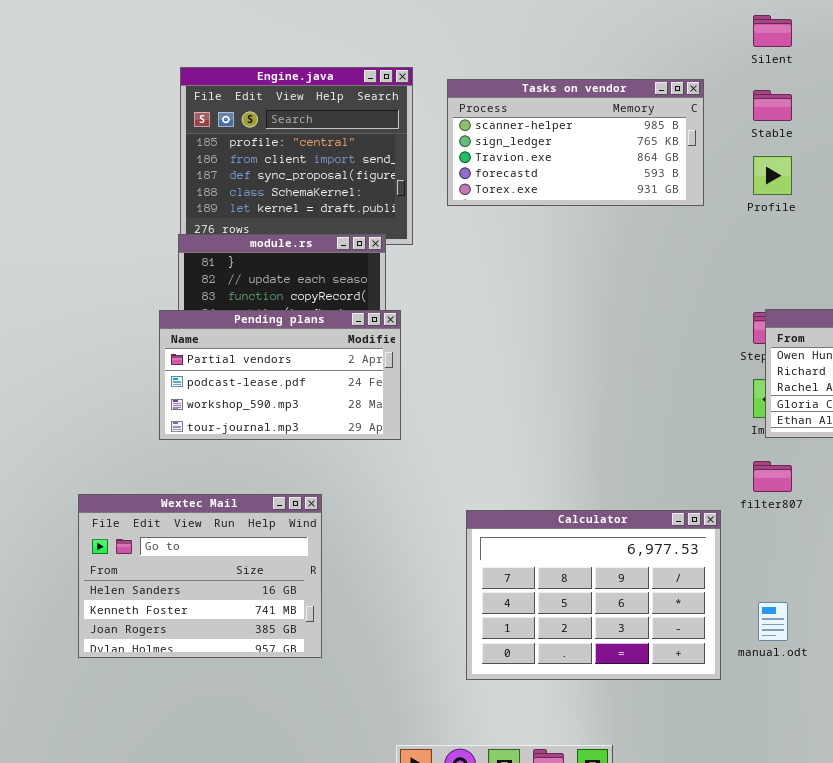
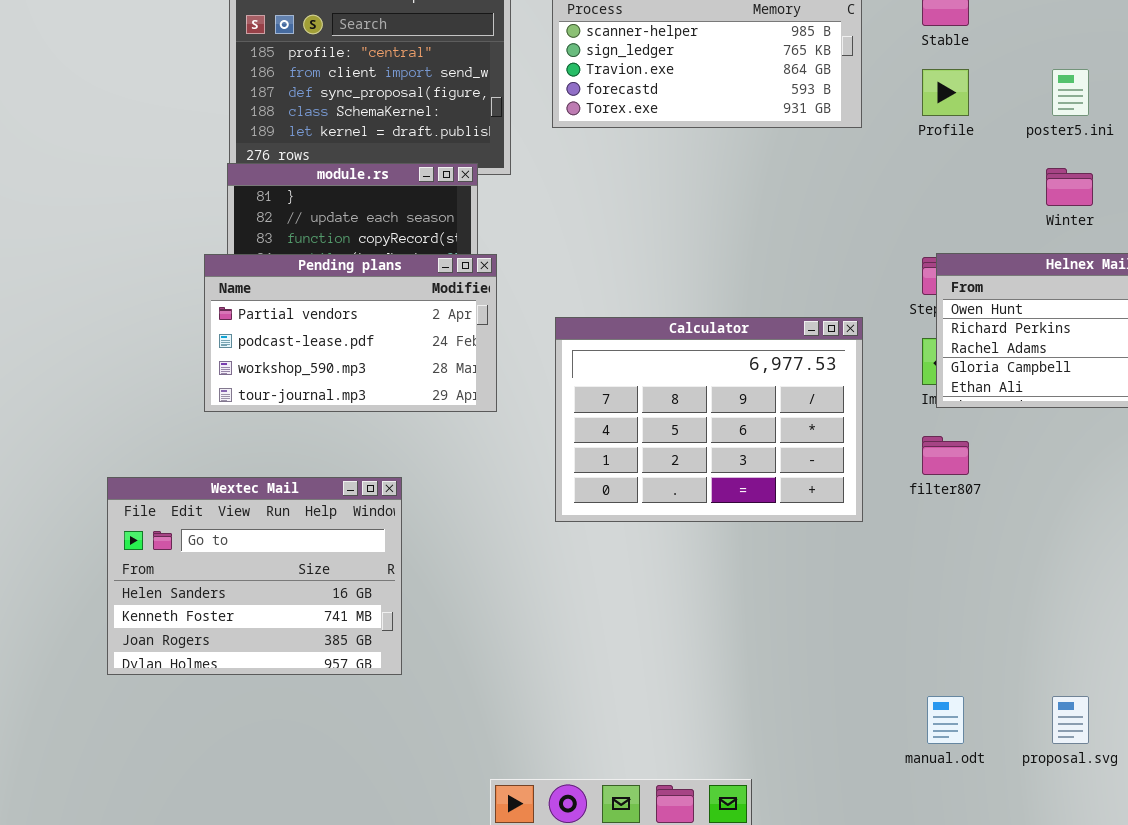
Calculator: [466,510,721,680] -> [555,317,863,522], moved
manual.odt: [758,602,788,641] -> [927,696,964,744], moved

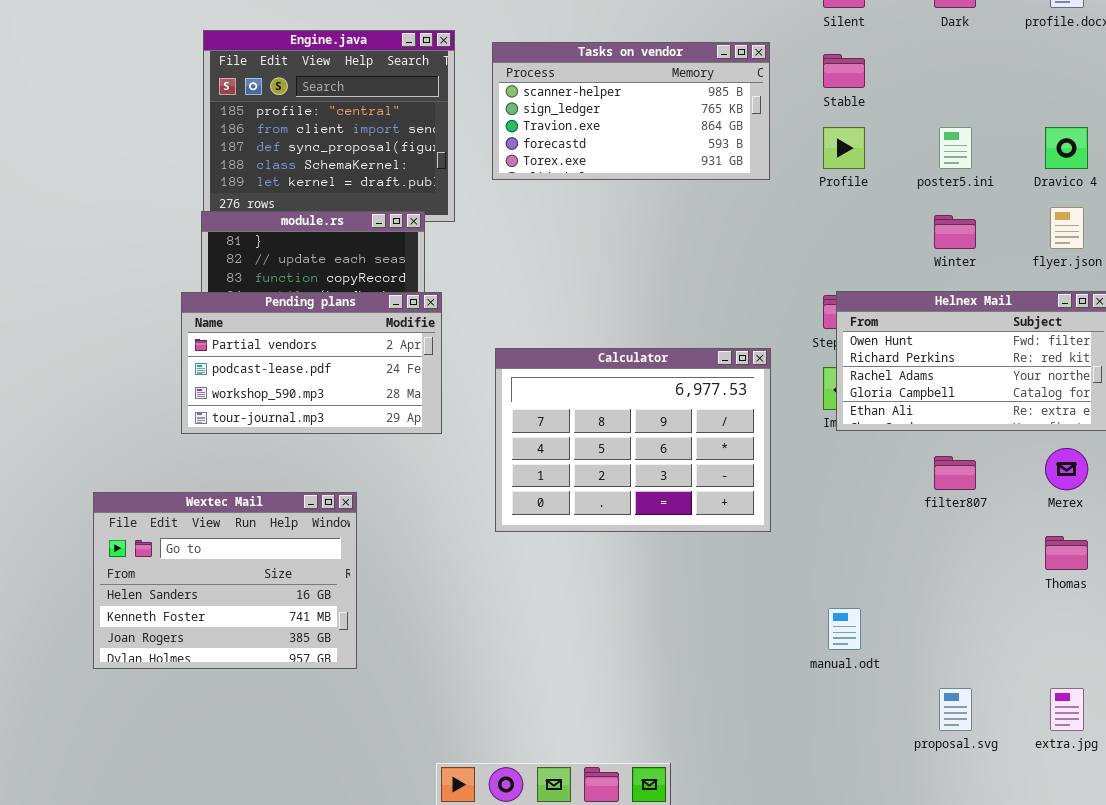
filter807: [922,436,969,475] -> [934,456,976,490], moved
manual.odt: [927,696,964,744] -> [828,608,861,650], moved

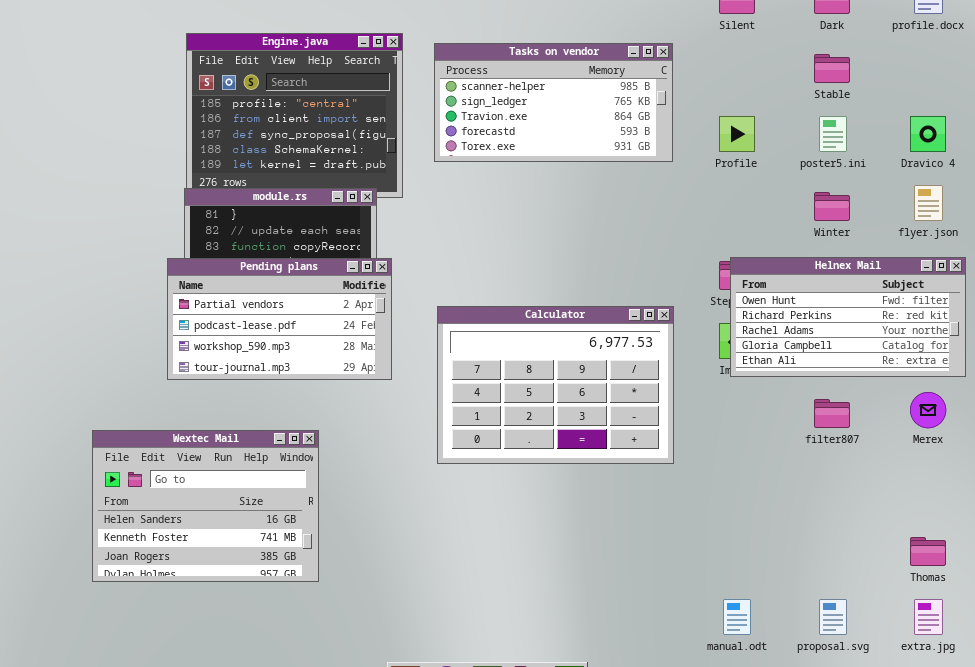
Stable: [823,54,865,88] -> [814,54,850,83], moved
Thomas: [1045,536,1088,570] -> [910,537,946,566], moved
manual.odt: [828,608,861,650] -> [723,599,751,635], moved

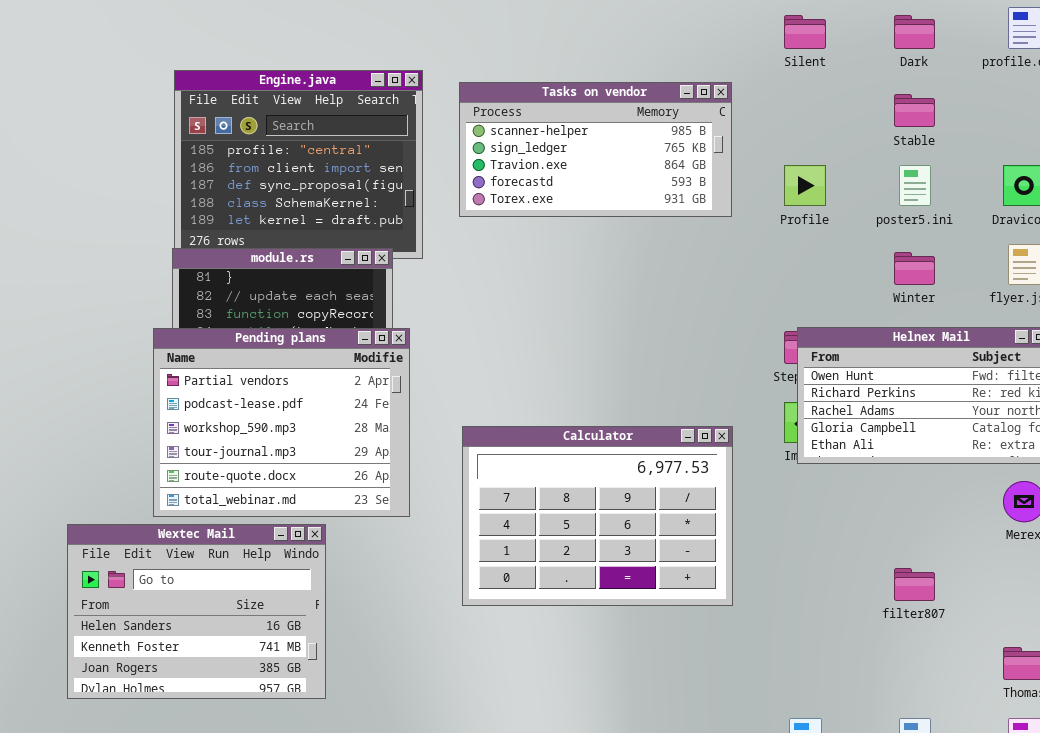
Pending plans: [167,258,392,380] -> [153,328,410,517], resized
Calculator: [437,306,674,464] -> [462,426,733,606], moved
filter807: [814,399,850,428] -> [894,568,935,601], moved

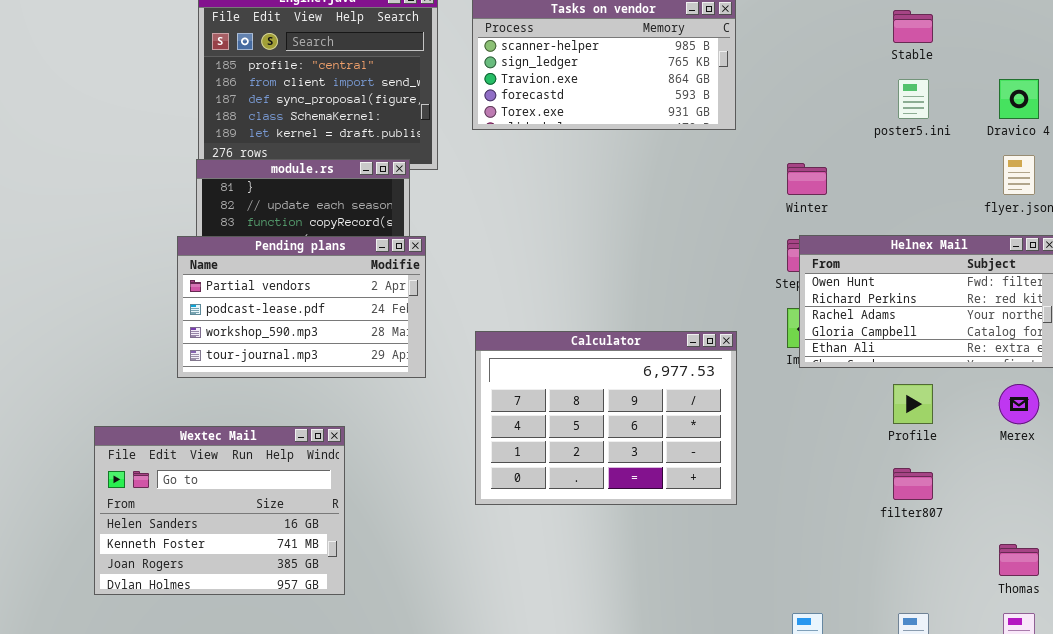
Profile: [784,165,826,206] -> [893,384,933,424], moved
Winter: [894,252,935,285] -> [787,163,827,195], moved
Pending plans: [153,328,410,517] -> [177,236,426,378], resized

